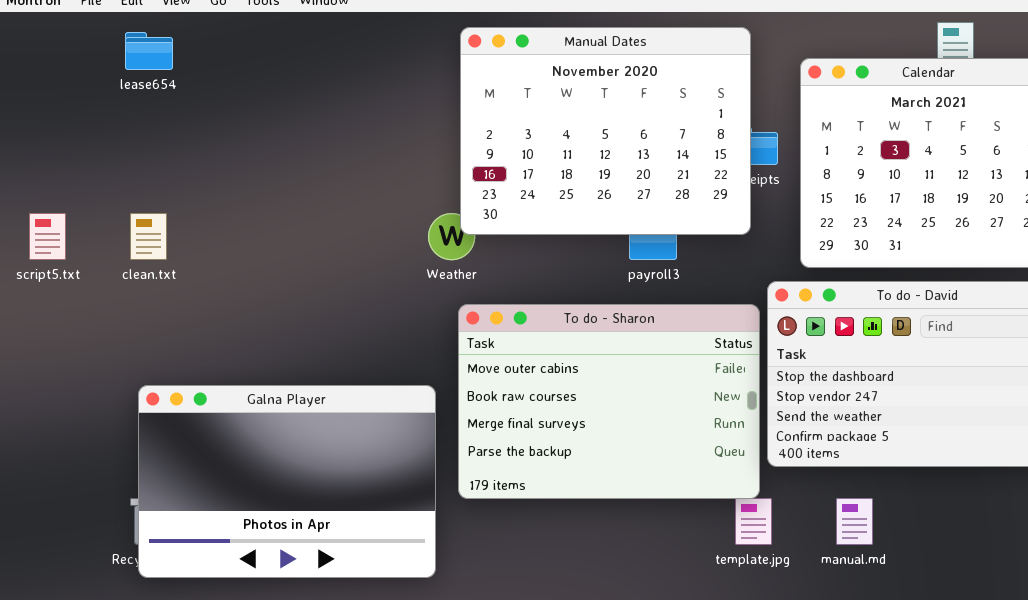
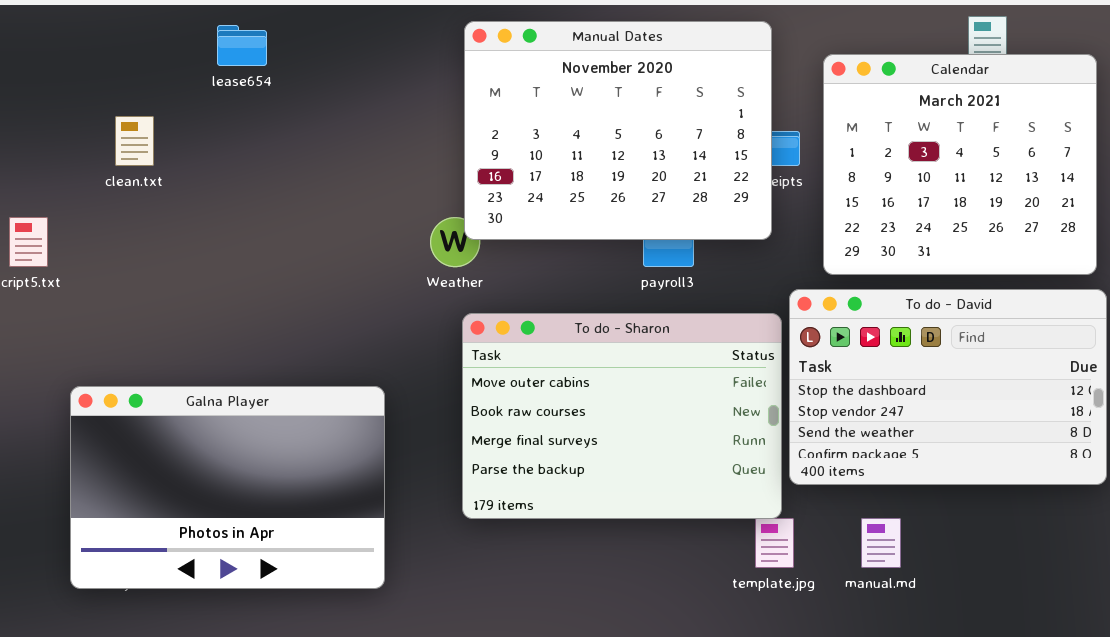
lease654: [125,32,173,70] -> [217,25,267,66], moved
clean.txt: [130,213,167,260] -> [115,116,154,166], moved
Galna Player: [138,385,436,578] -> [70,386,385,589], moved

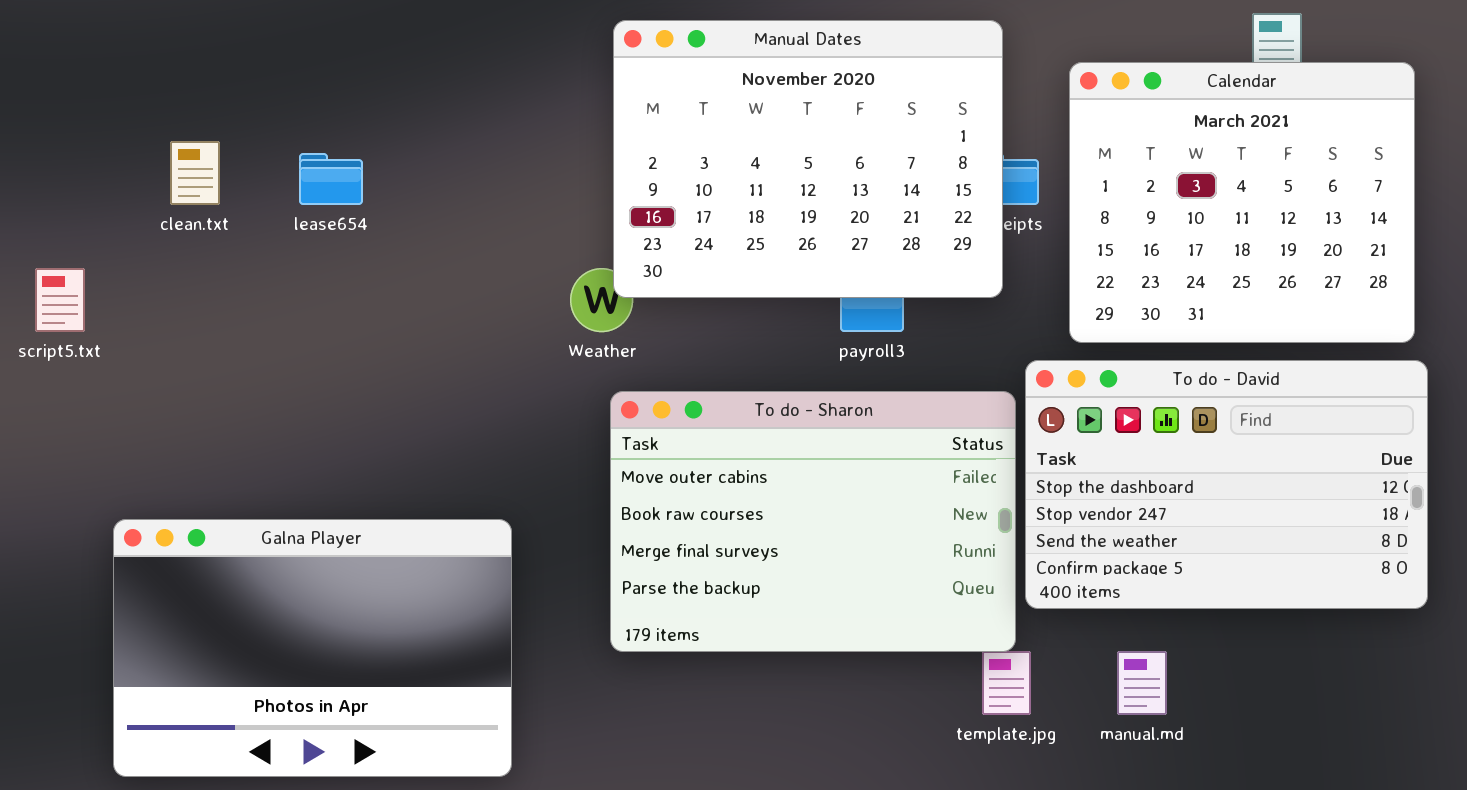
lease654: [217,25,267,66] -> [299,153,363,205], moved
Galna Player: [70,386,385,589] -> [113,519,512,777], moved

